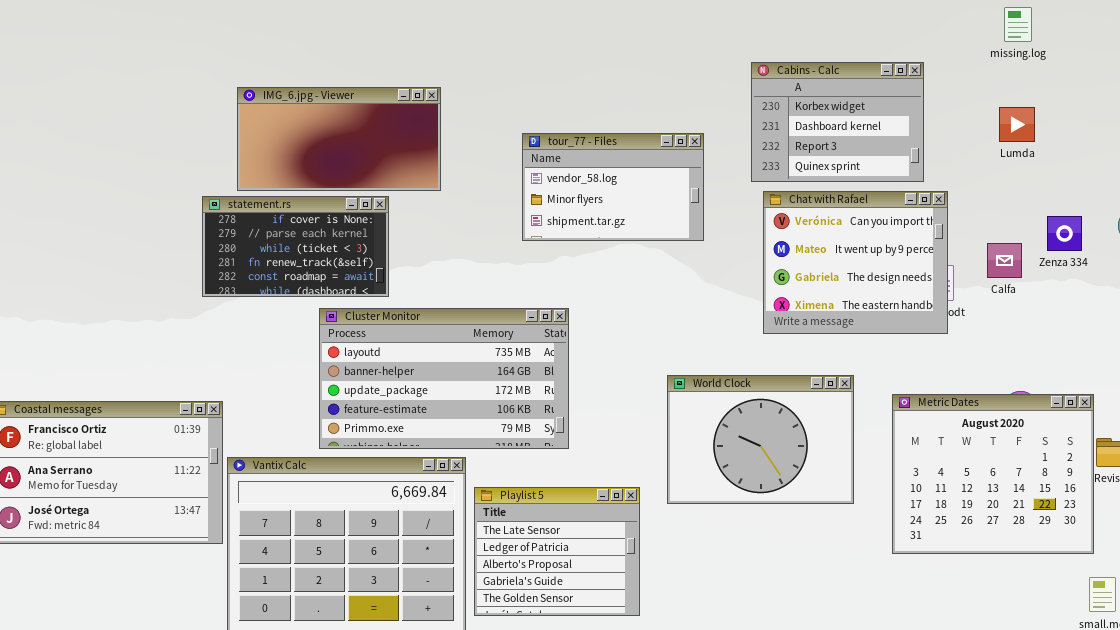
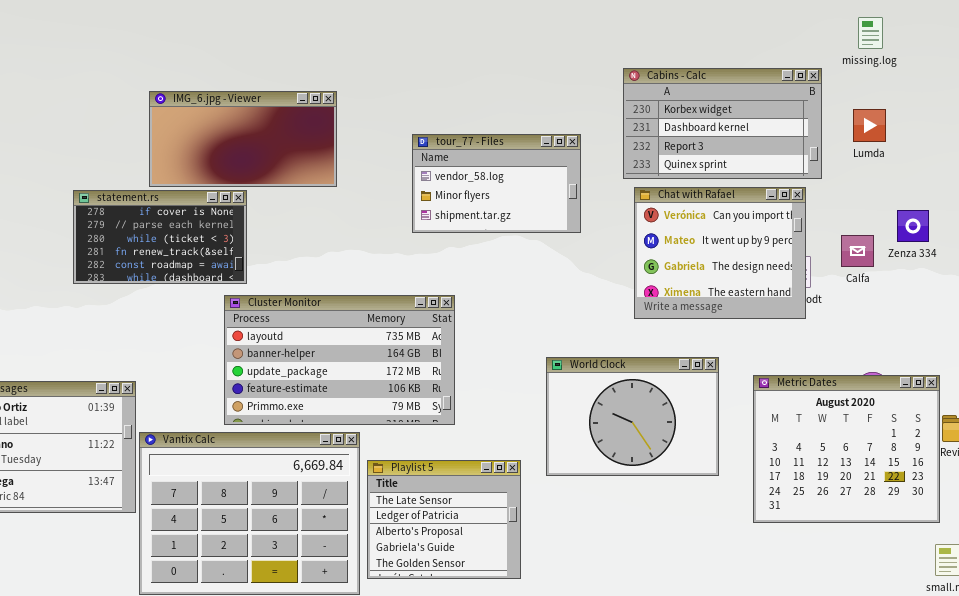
Cabins - Calc: [751,62,924,182] -> [623,68,822,179], resized
statement.rs: [202,196,389,297] -> [73,190,247,284], moved

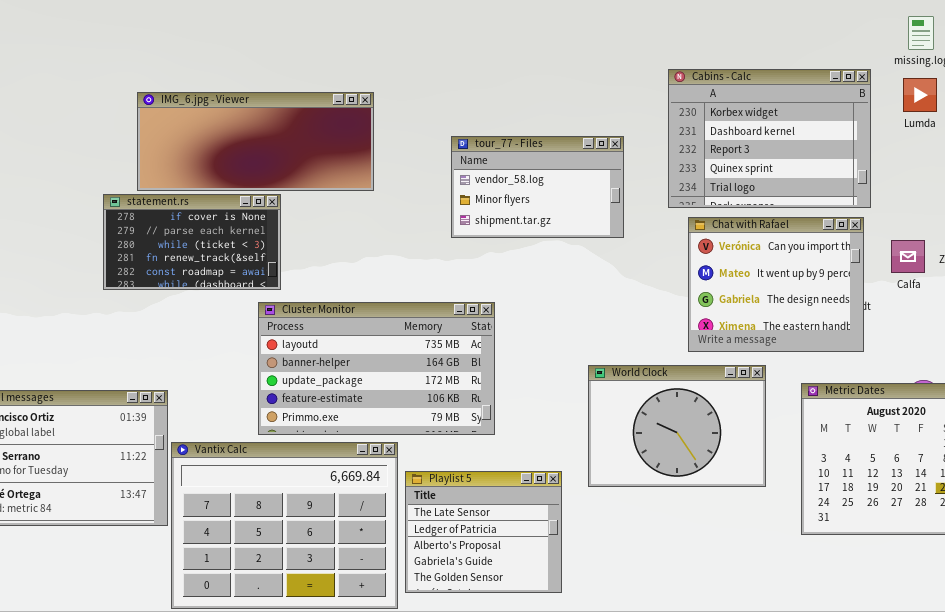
Cabins - Calc: [623,68,822,179] -> [668,69,871,208], resized
IMG_6.jpg - Viewer: [149,91,337,187] -> [137,92,374,191], resized
Lumda: [853,109,886,142] -> [903,78,937,112], moved
Chat with Rafael: [634,187,806,319] -> [688,217,864,352], moved

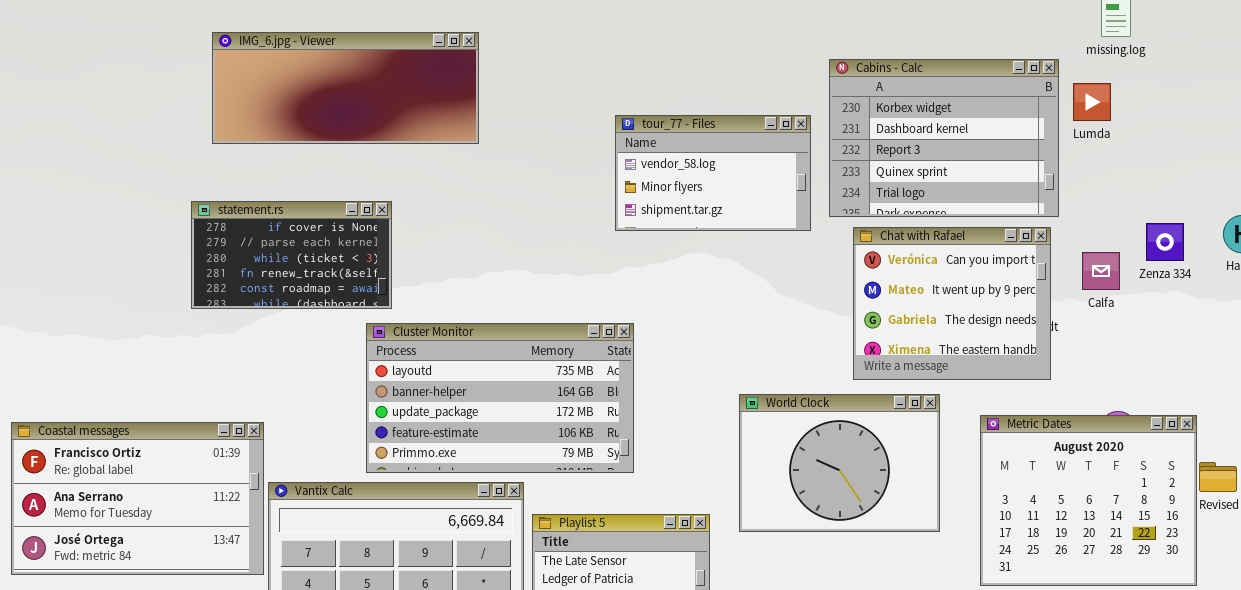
Lumda: [903,78,937,112] -> [1073,83,1111,121], moved
IMG_6.jpg - Viewer: [137,92,374,191] -> [212,32,479,144], moved
tour_77 - Files: [451,136,624,238] -> [615,115,811,231], moved

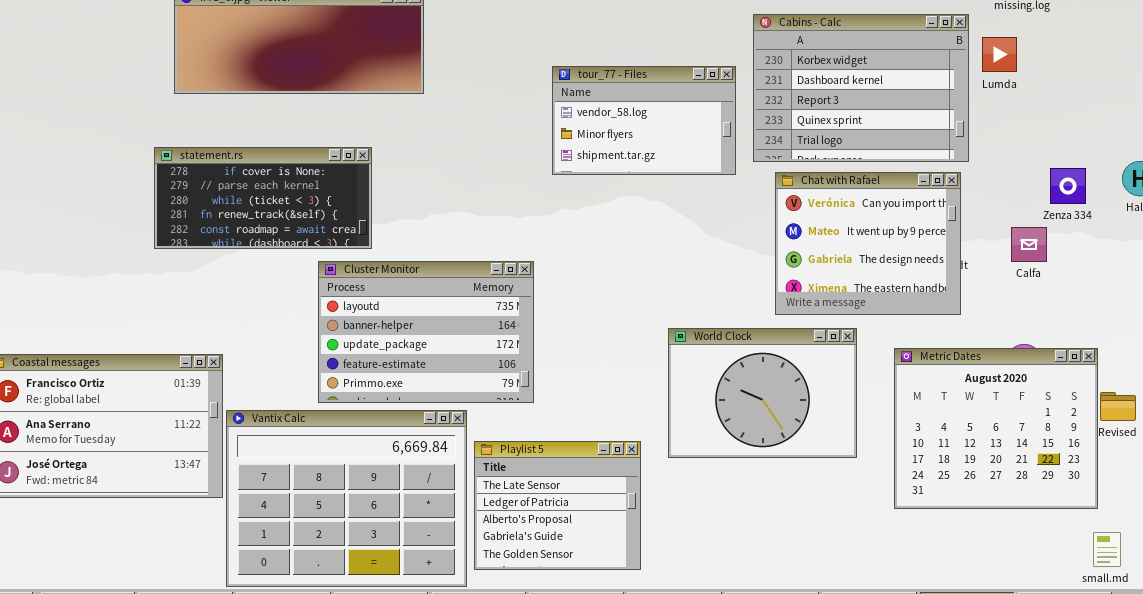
statement.rs: [191,201,392,309] -> [154,147,372,249], resized
Calfa: [1082,252,1120,290] -> [1011,227,1047,262], moved
Cluster Monitor: [366,323,634,473] -> [318,261,534,403], resized

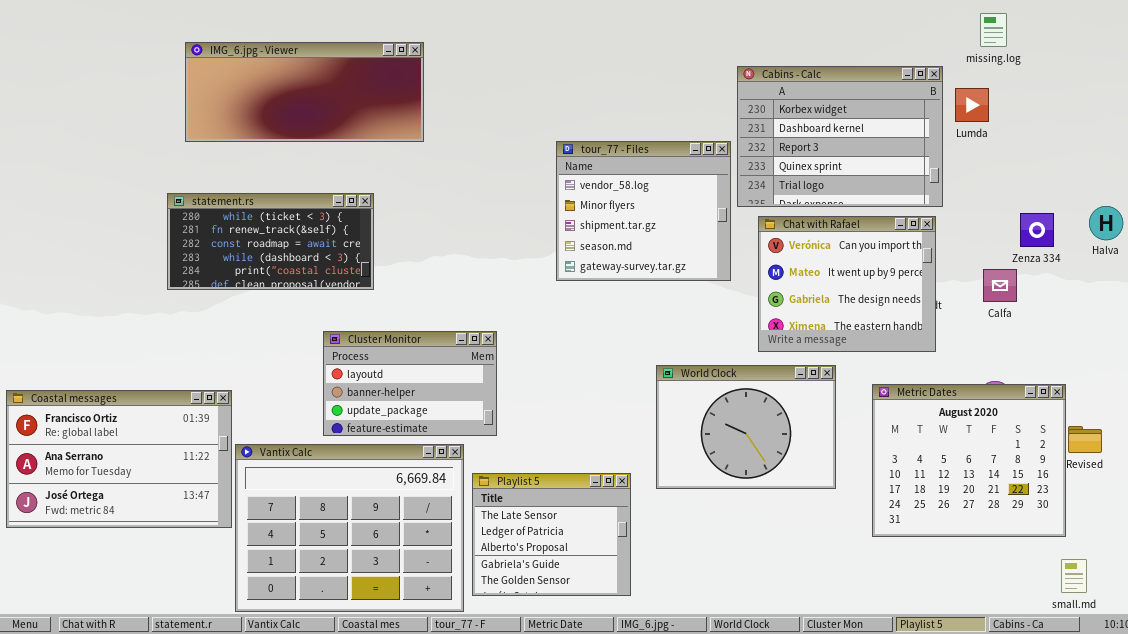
tour_77 - Files: [552,66,736,175] -> [556,141,731,281], moved, resized
statement.rs: [154,147,372,249] -> [167,193,374,290], scrolled down 2 rows
Cluster Monitor: [318,261,534,403] -> [323,331,497,436], resized

